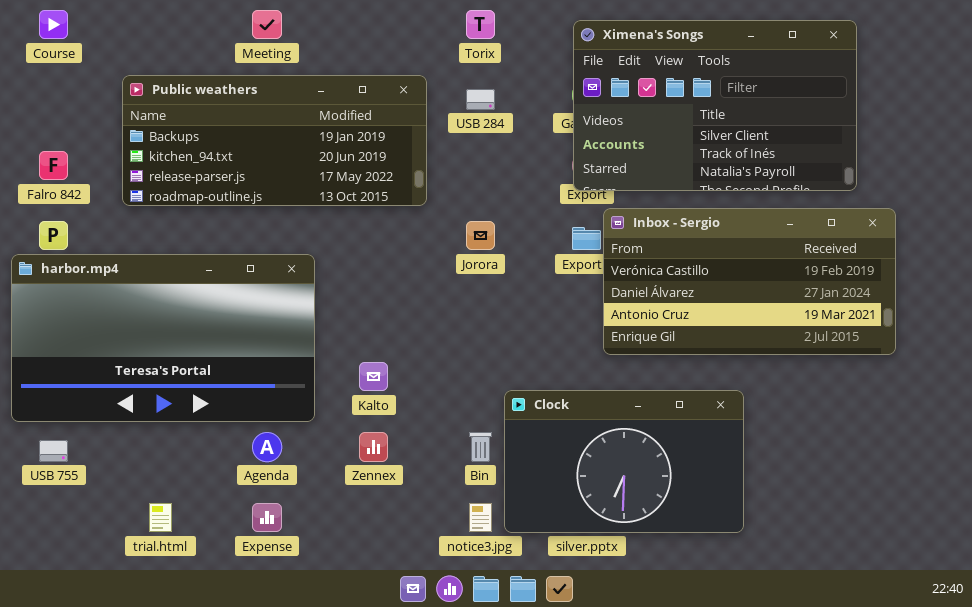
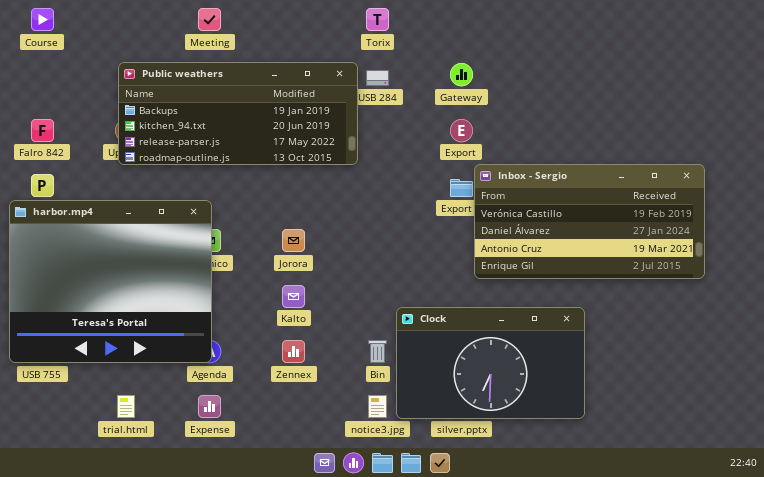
Ximena's Songs: [573,20,857,191] -> none, closed
Public weathers: [122,75,427,206] -> [118,62,358,165], moved
Jorora: [466,221,495,250] -> [282,229,305,252], moved
harbor.mp4: [11,254,315,422] -> [9,200,212,363], resized

